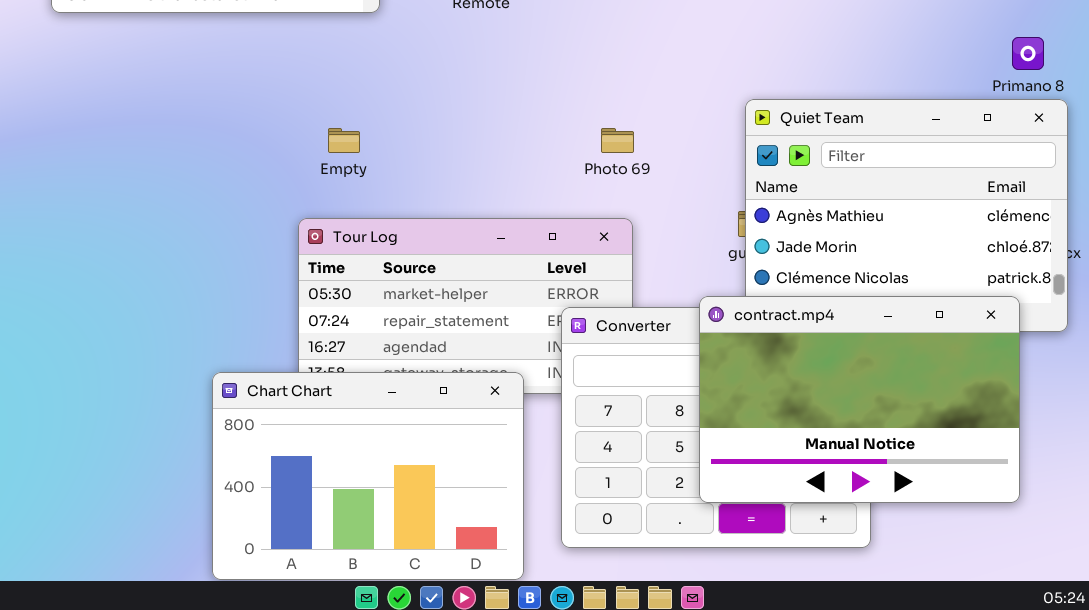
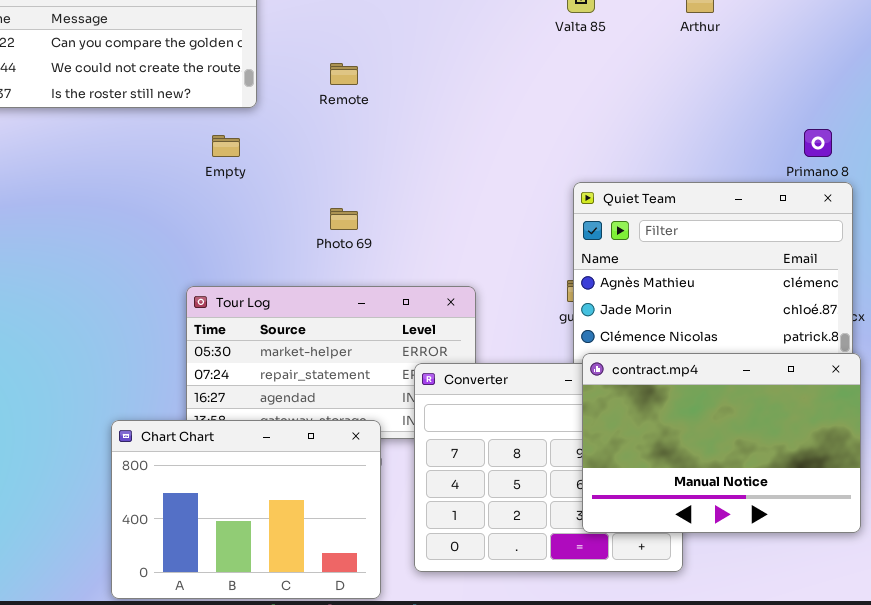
Empty: [328,128,360,153] -> [212,135,240,157], moved
Photo 69: [601,128,634,153] -> [330,208,358,230], moved
contract.mp4: [699,296,1020,503] -> [582,353,861,533], moved

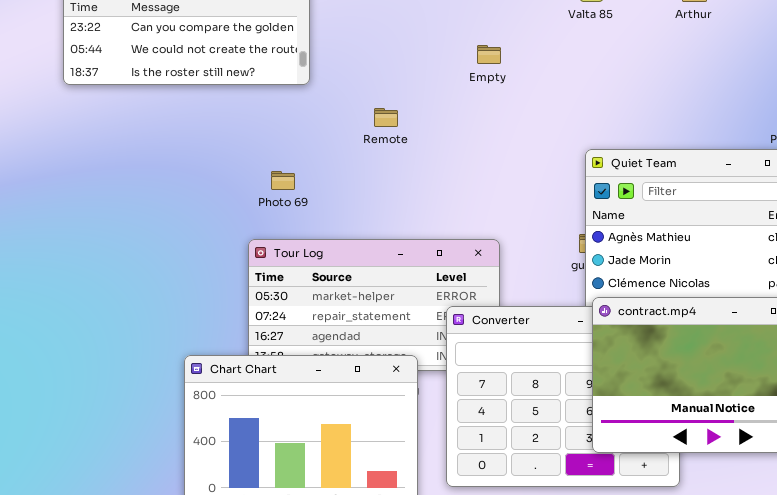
Remote: [330,63,358,85] -> [374,108,398,127], moved
Empty: [212,135,240,157] -> [477,45,501,64], moved
Photo 69: [330,208,358,230] -> [271,171,295,190], moved

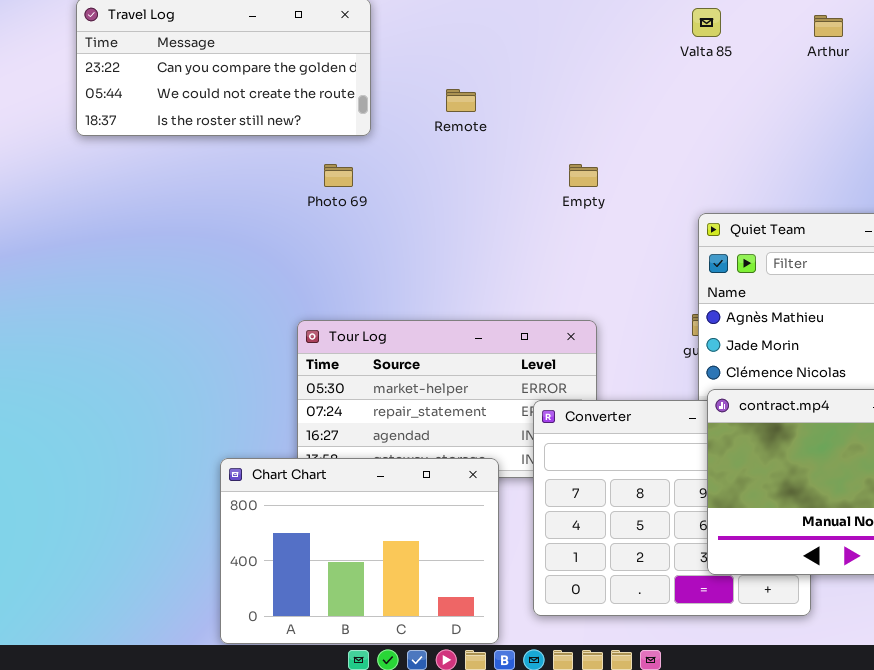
Empty: [477,45,501,64] -> [569,164,598,187], moved
Remote: [374,108,398,127] -> [446,89,476,112], moved
Photo 69: [271,171,295,190] -> [324,164,353,187], moved

